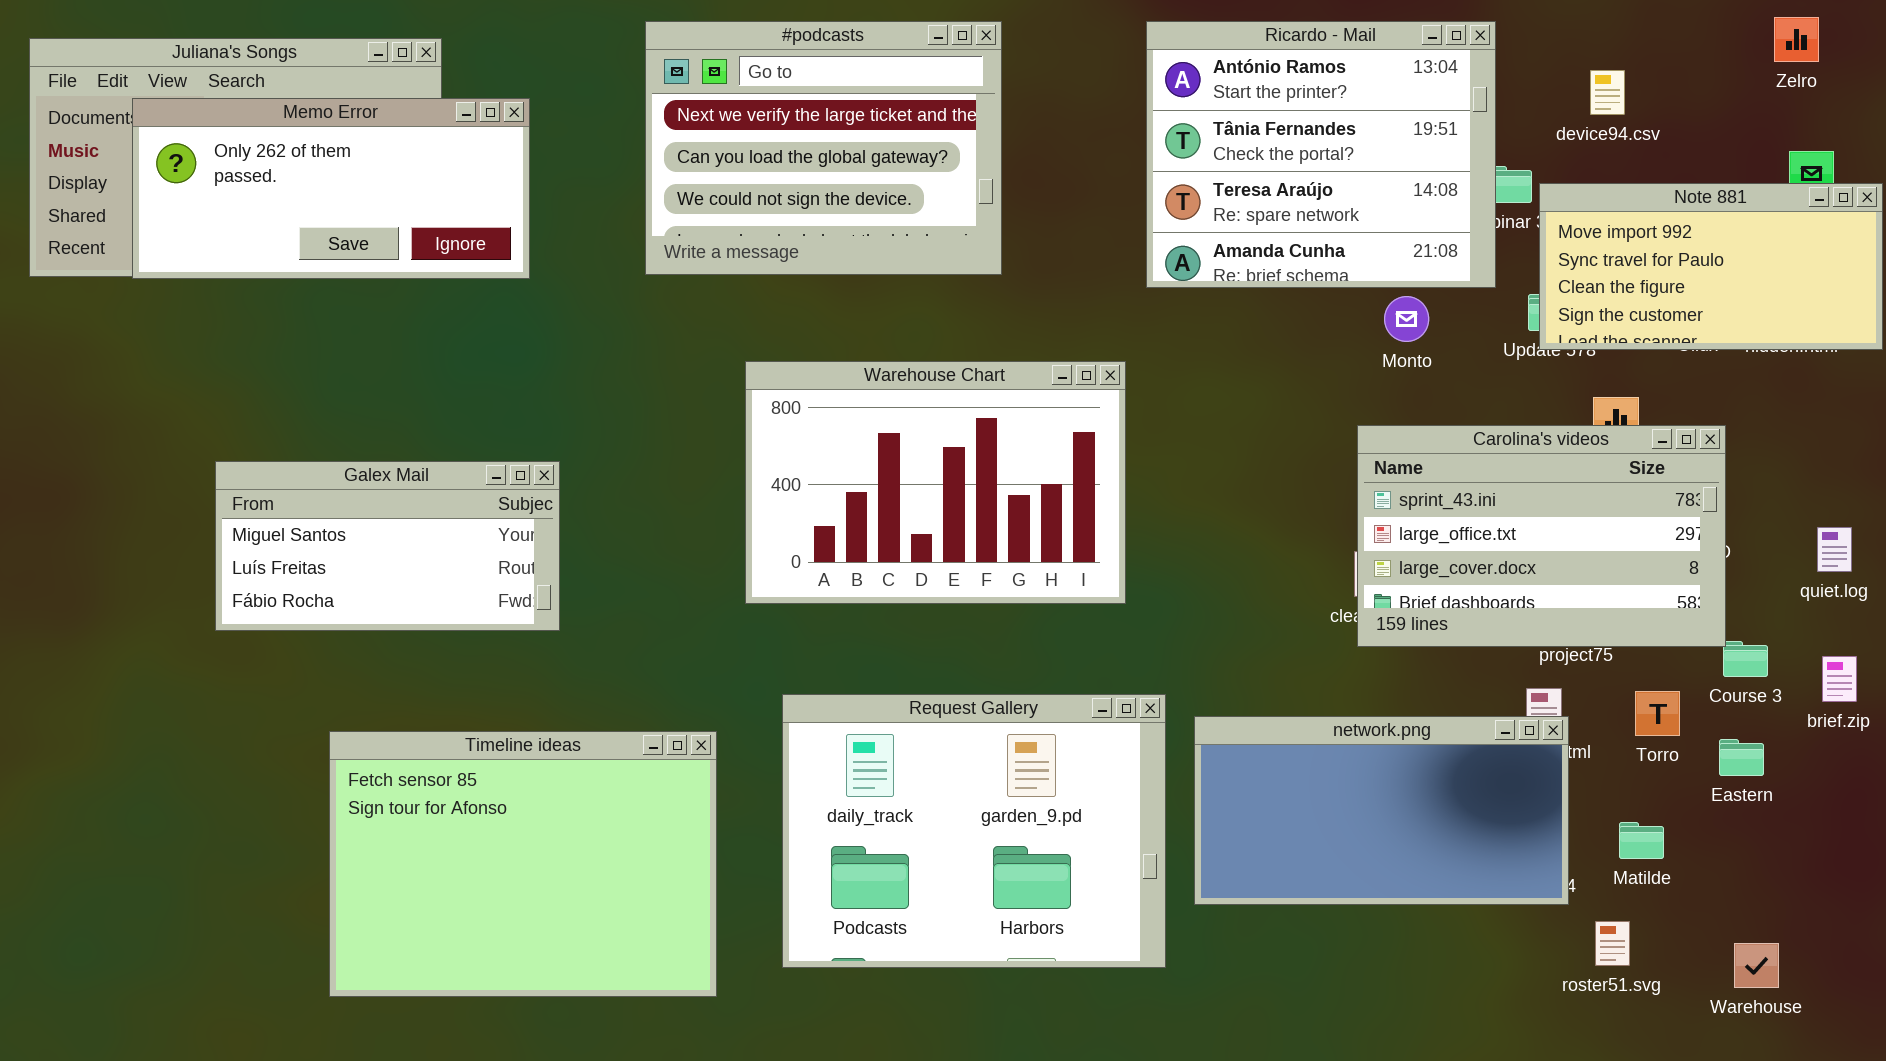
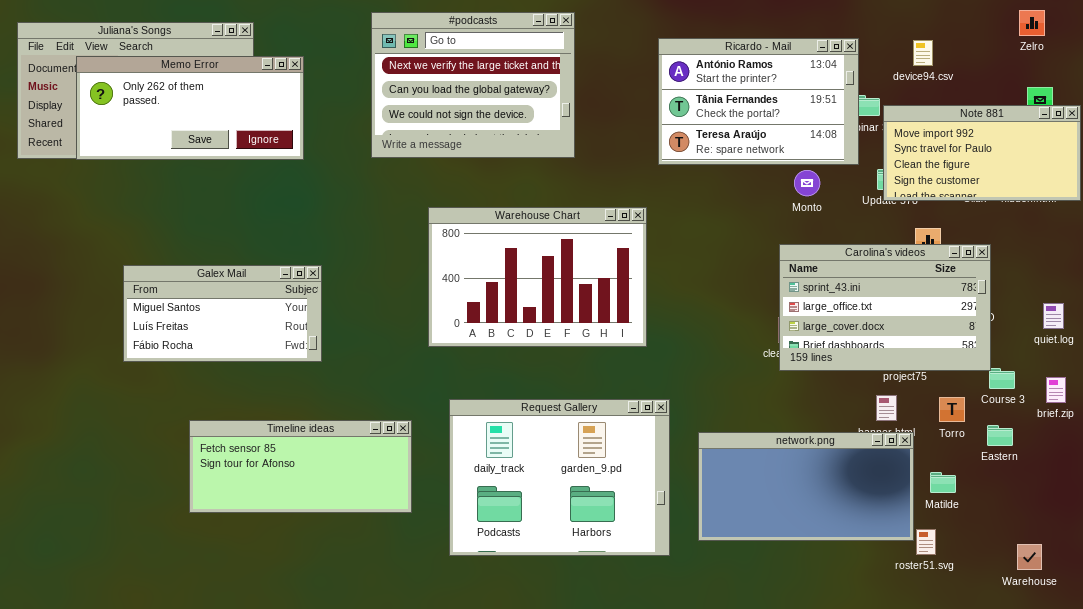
Ricardo - Mail: [1146,21,1496,288] -> [658,38,859,165], resized
network.png: [1194,716,1569,905] -> [698,432,914,541], moved
Timeline ideas: [329,731,717,997] -> [189,420,412,513], resized
Warehouse: [1734,943,1779,988] -> [1017,544,1042,570], moved

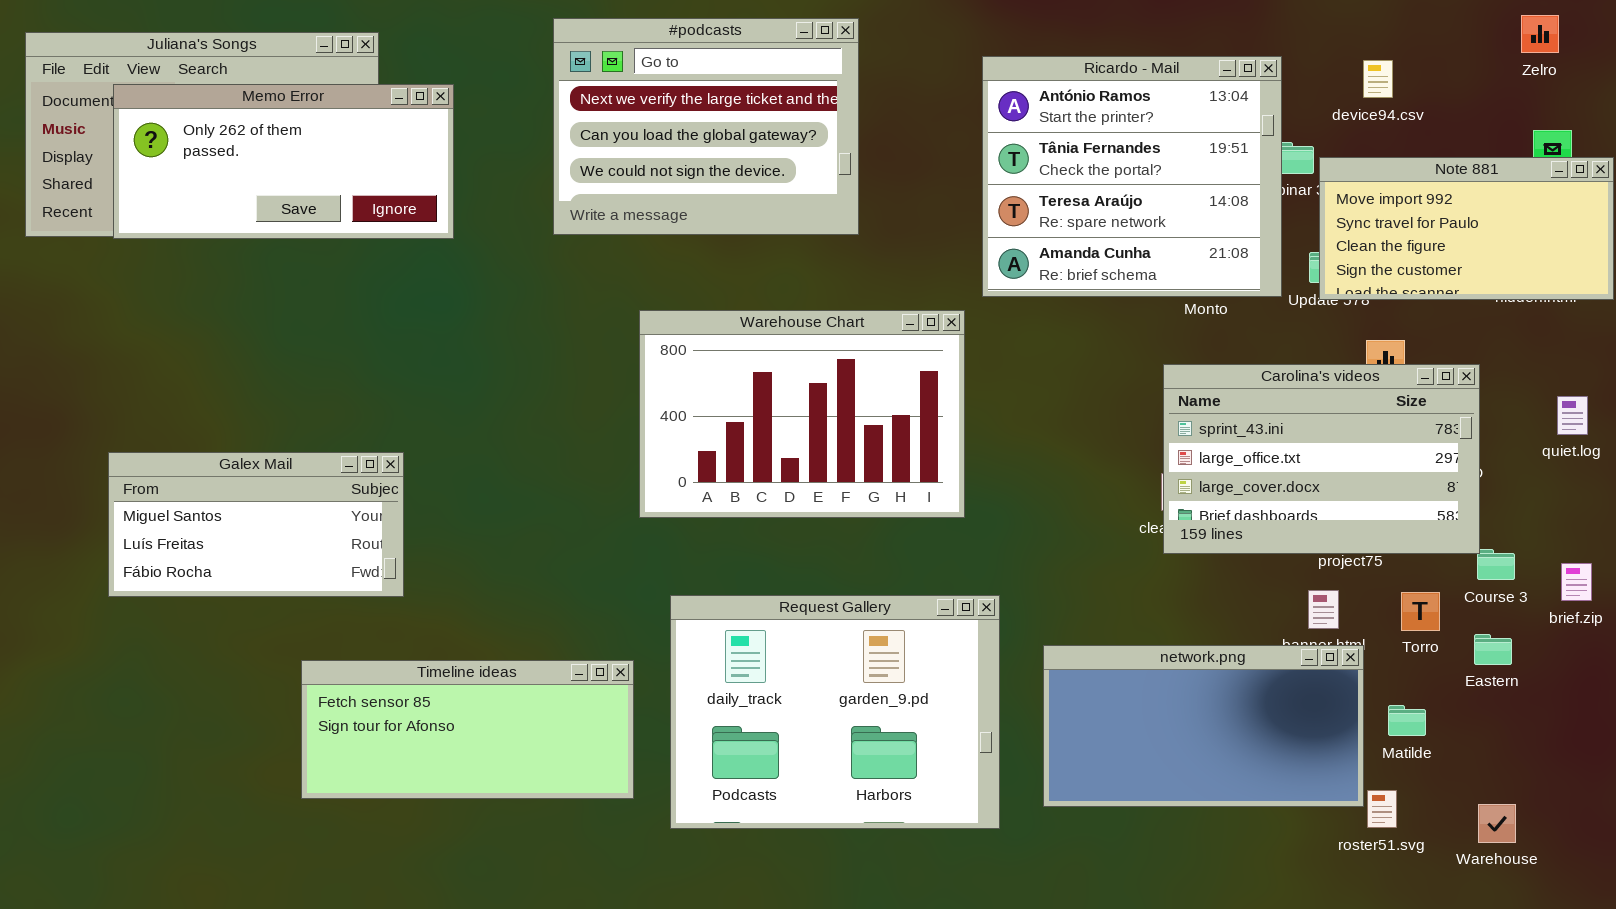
Ricardo - Mail: [658,38,859,165] -> [982,56,1282,297], resized
Galex Mail: [123,265,322,362] -> [108,452,404,597], moved
quiet.log: [1043,303,1064,329] -> [1557,396,1588,435], moved
Timeline ideas: [189,420,412,513] -> [301,660,634,799], moved
Warehouse: [1017,544,1042,570] -> [1478,804,1516,843], moved

